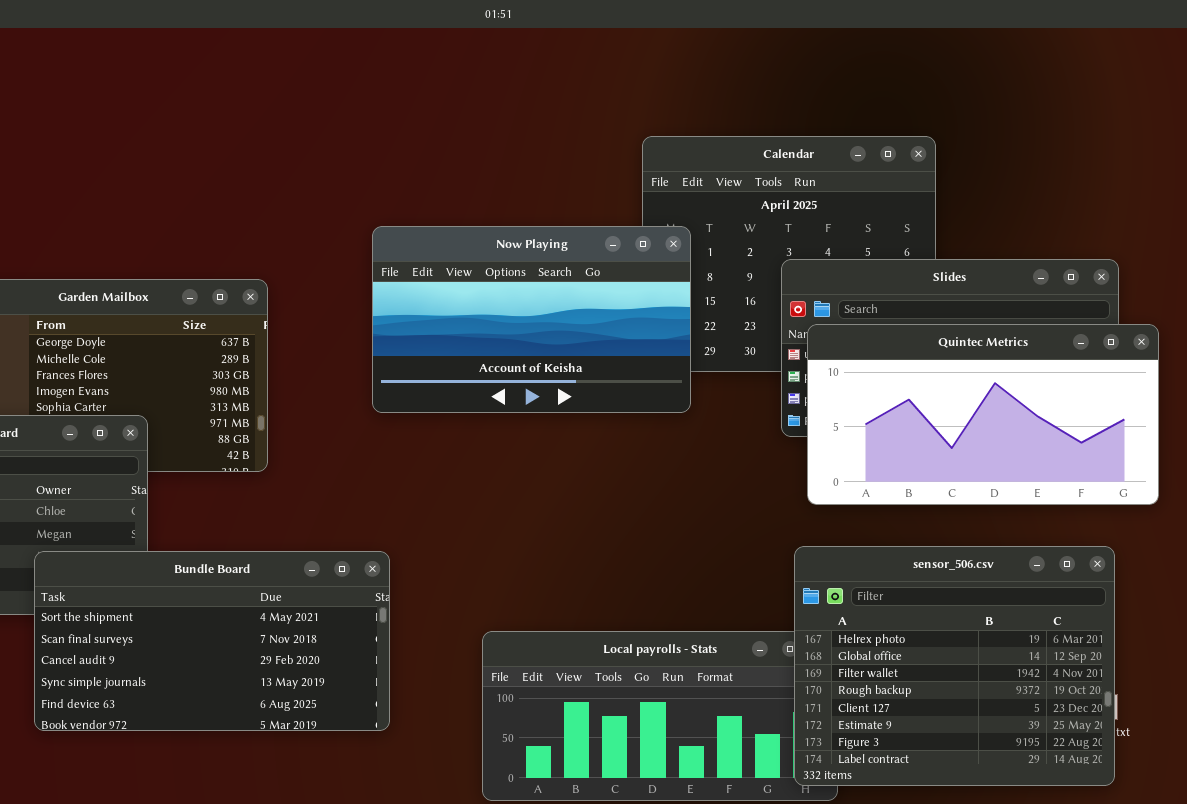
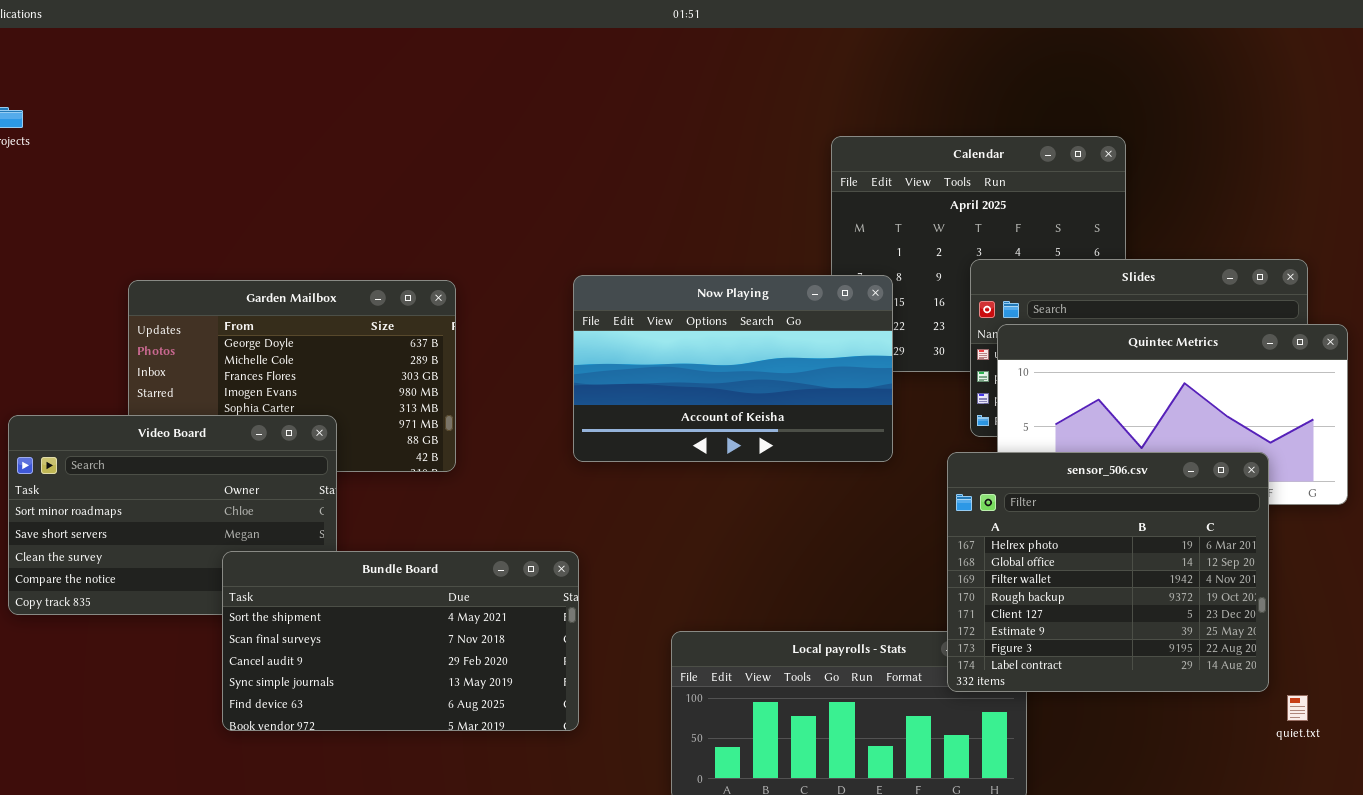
Now Playing: [372,226,691,413] -> [573,275,893,462], moved
sensor_506.csv: [794,546,1115,786] -> [947,452,1269,692], moved

